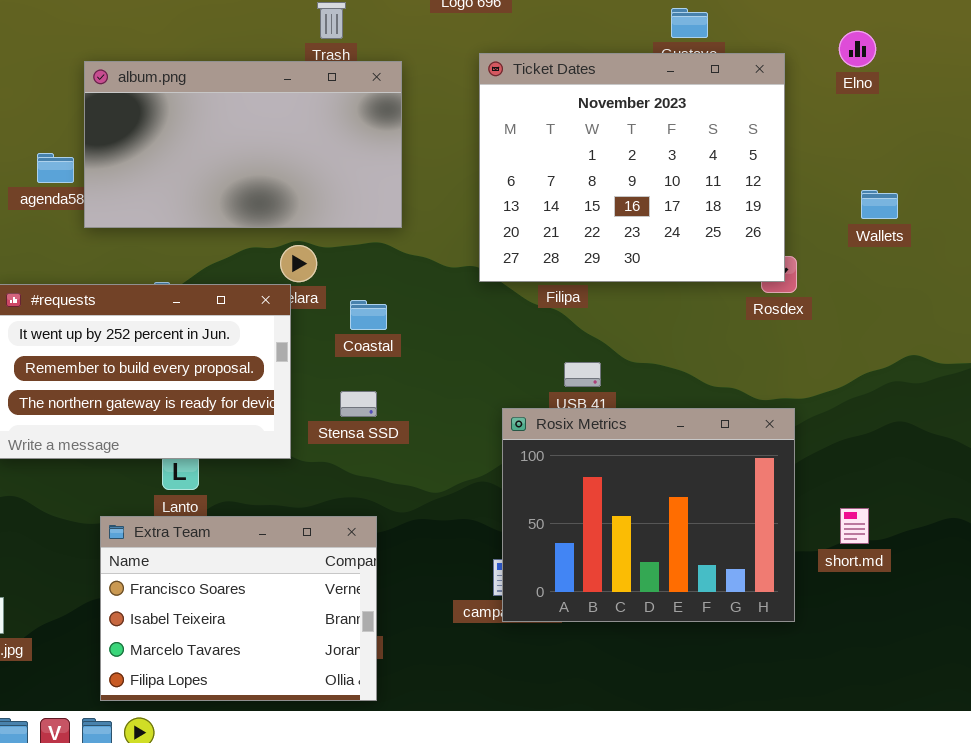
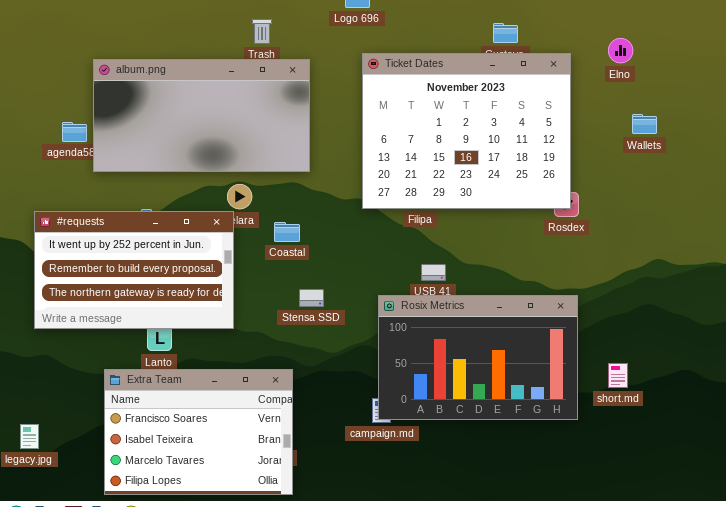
Wallets: [861,190,898,219] -> [632,114,657,134], moved
Stensa SSD: [340,391,377,417] -> [299,289,324,307], moved
Rosix Metrics: [502,408,795,622] -> [378,295,578,420], resized

